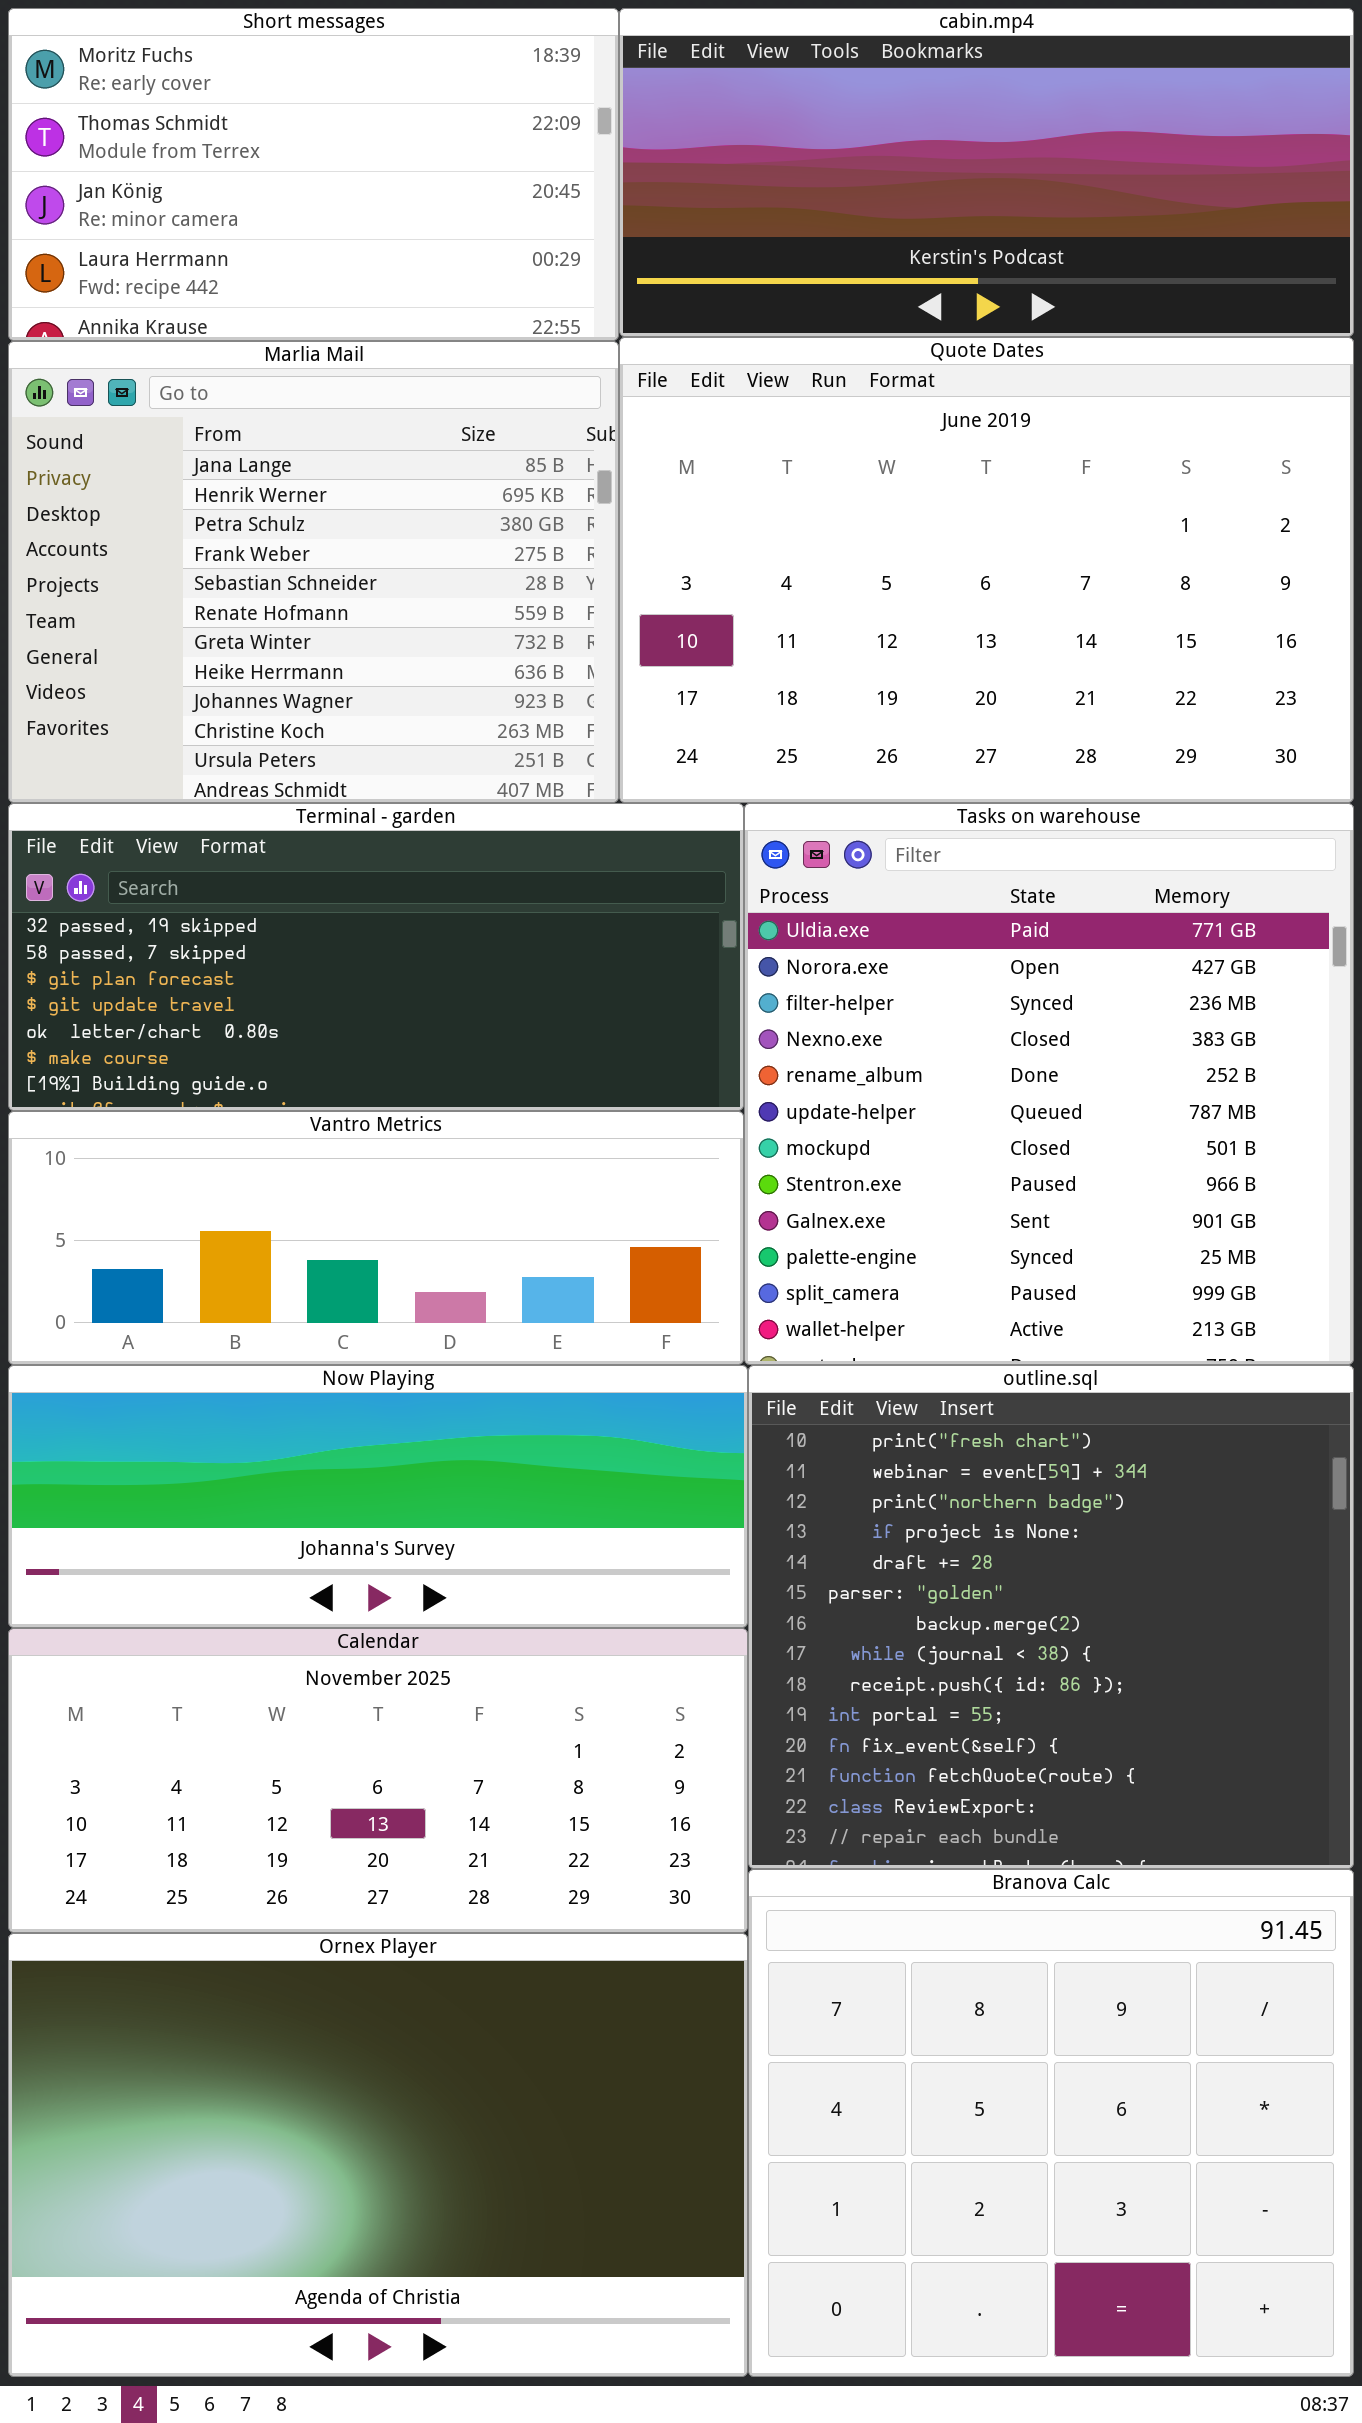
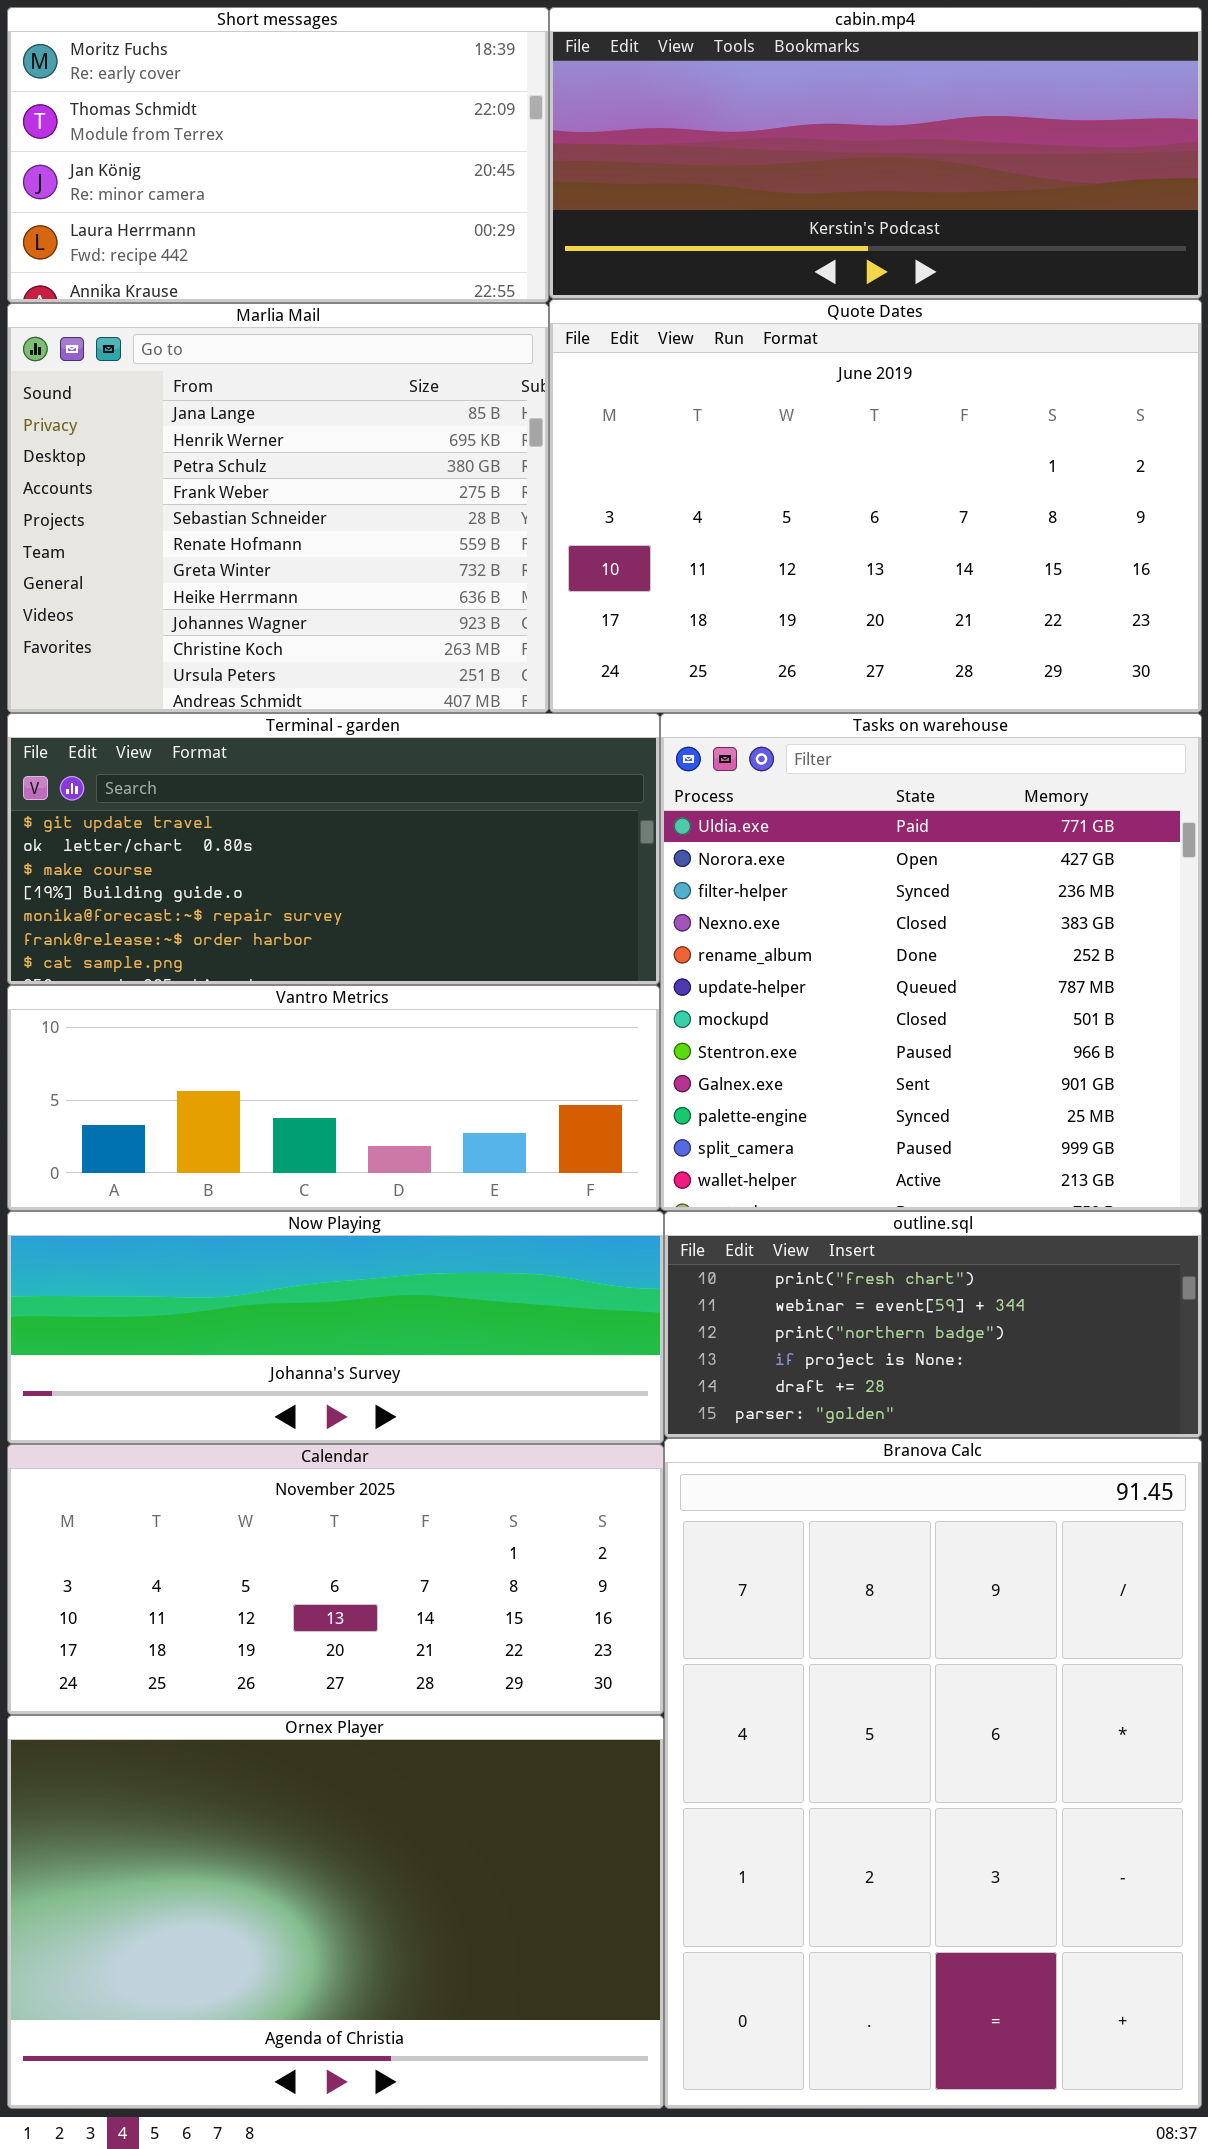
Terminal - garden: [8,803,744,1111] -> [7,713,660,985], scrolled down 3 rows
outline.sql: [748,1365,1354,1869] -> [664,1211,1202,1438], resized
Branova Calc: [748,1869,1354,2377] -> [664,1438,1202,2109], resized

